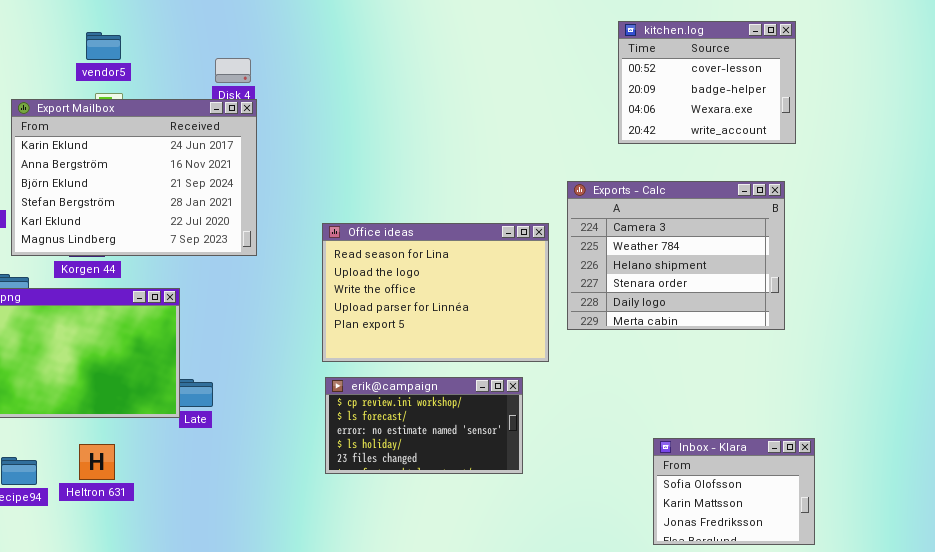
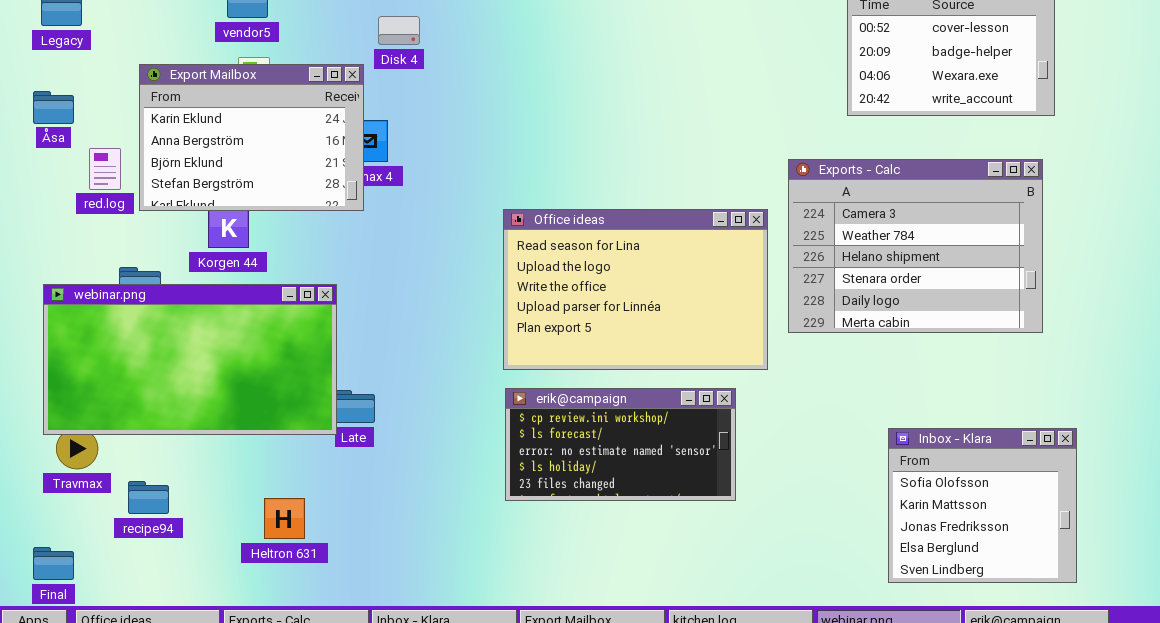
Export Mailbox: [11,99,257,256] -> [139,64,364,211], resized
Inbox - Klara: [653,438,815,545] -> [888,428,1077,583], resized
Heltron 631: [79,444,115,480] -> [264,498,305,539], moved

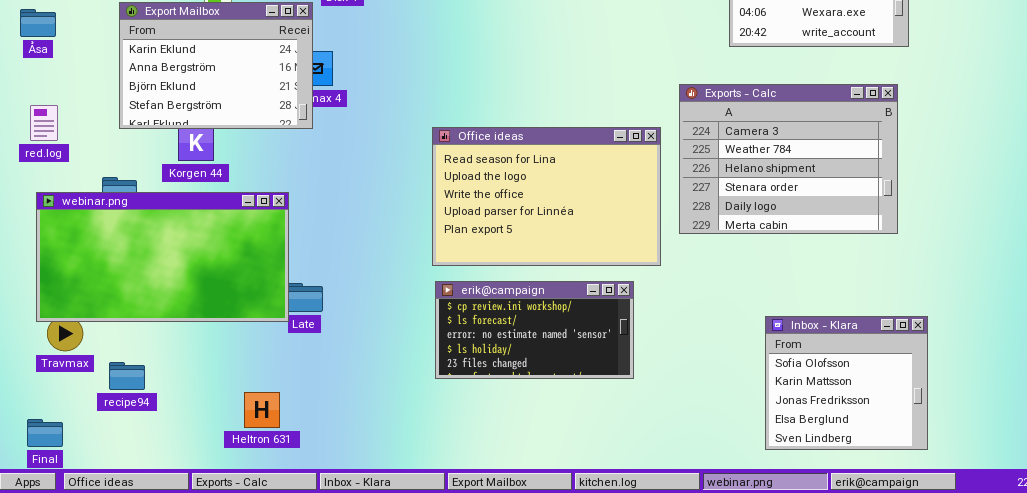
Åsa: [33,91,74,124] -> [20,9,56,37], moved
red.log: [89,148,121,190] -> [30,105,58,141], moved
Heltron 631: [264,498,305,539] -> [244,392,280,428], moved

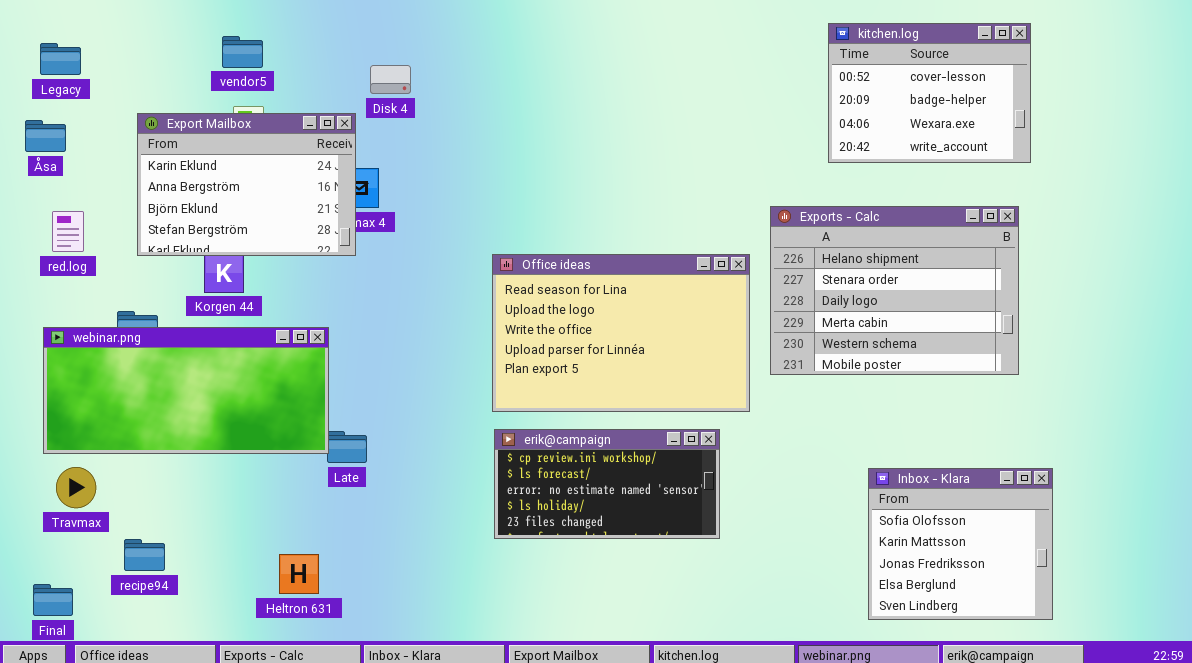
Exports - Calc: [679,84,898,234] -> [770,206,1019,375], scrolled down 2 rows
red.log: [30,105,58,141] -> [52,211,84,252], moved
webinar.png: [36,192,289,322] -> [43,327,329,454], resized
recipe94: [109,362,145,390] -> [124,539,165,571], moved

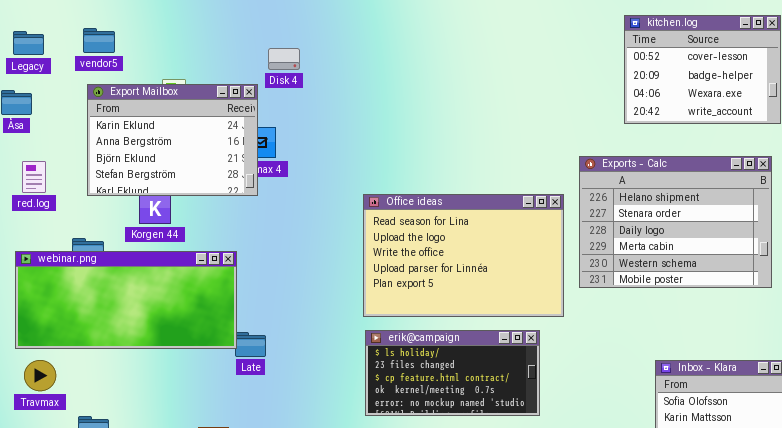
vendor5: [222,36,263,68] -> [83,28,115,53], moved
erik@campaign: [494,429,720,539] -> [365,330,540,416], scrolled down 3 rows

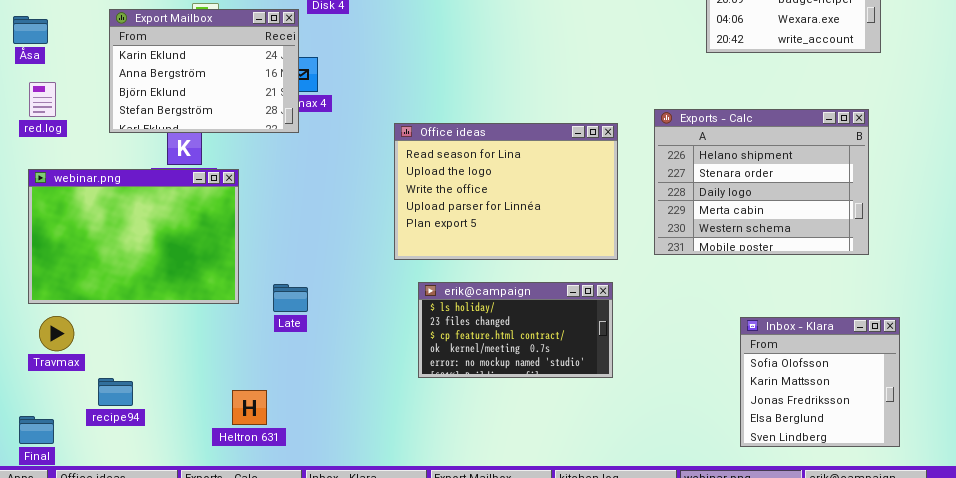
Exports - Calc: [579,156,772,288] -> [654,109,869,255], moved
red.log: [22,161,46,193] -> [29,82,56,117], moved
Office ideas: [363,194,564,317] -> [394,123,618,260], moved
webinar.png: [15,251,237,349] -> [28,169,239,304], resized

